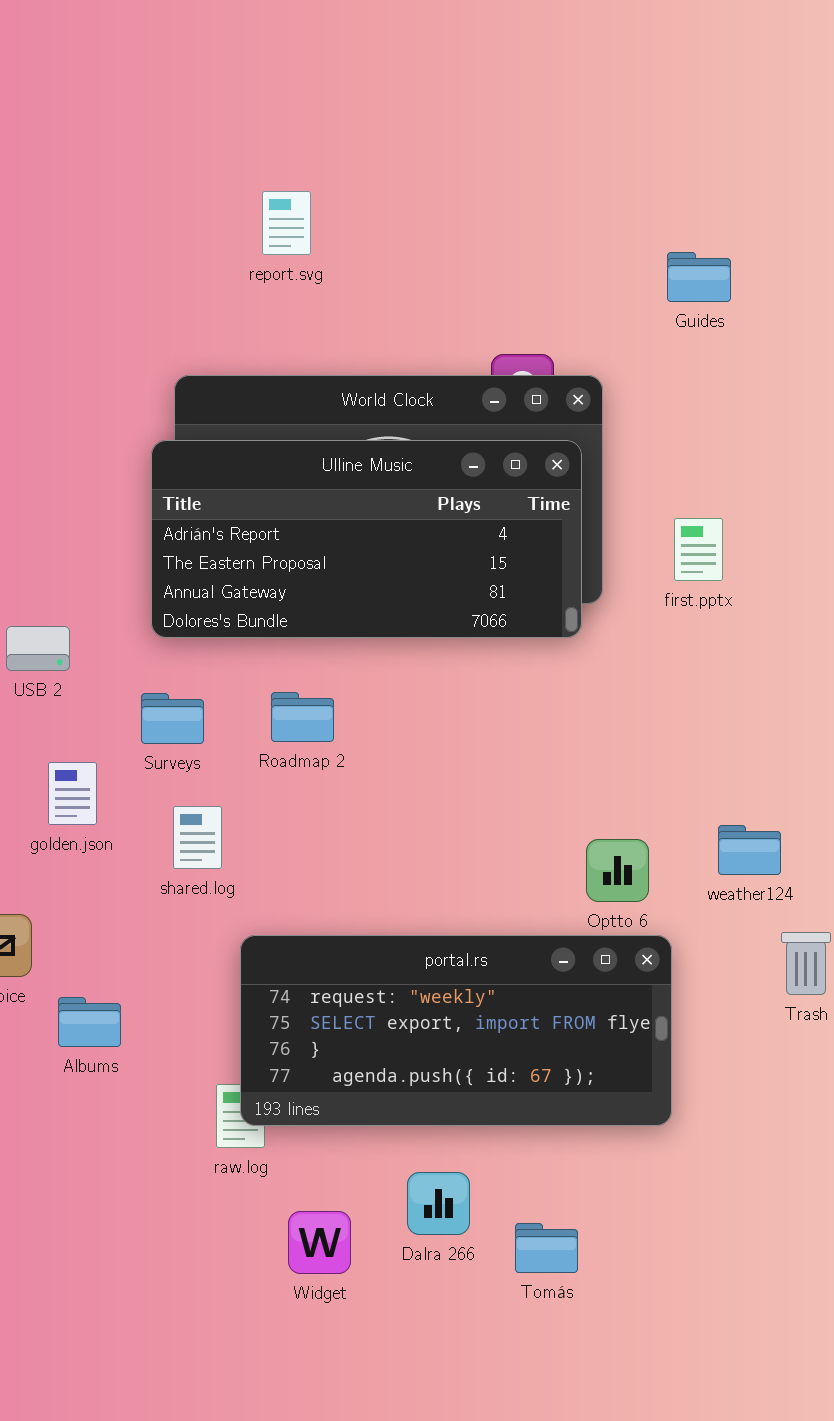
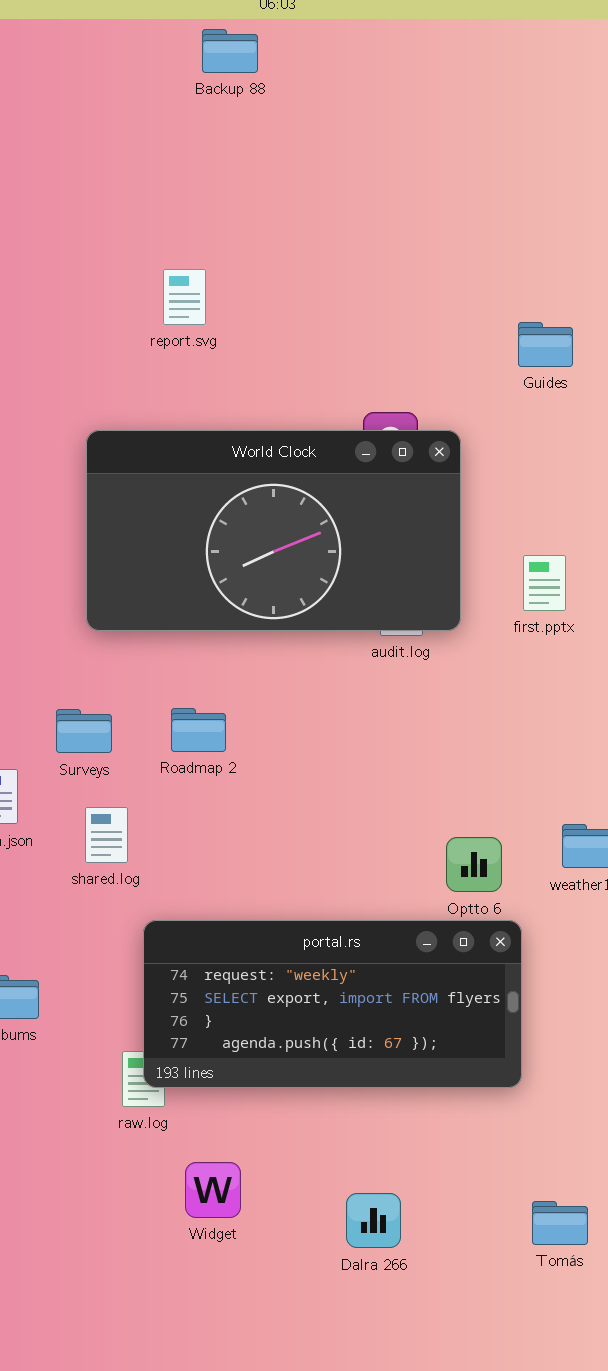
Ulline Music: [151,440,582,638] -> none, closed
Dalra 266: [407,1172,470,1235] -> [346,1193,401,1248], moved
Tomás: [515,1223,578,1273] -> [532,1201,588,1245], moved

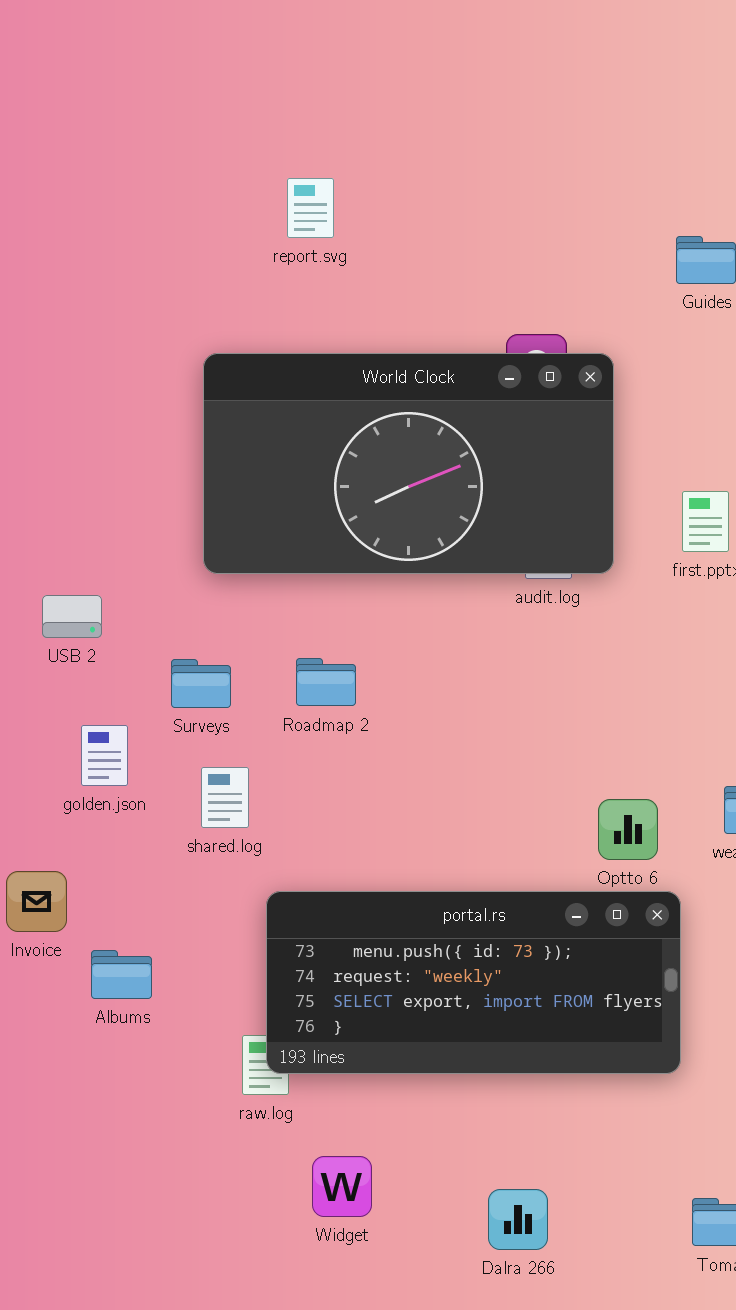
portal.rs: [143,920,522,1088] -> [266,891,681,1074], scrolled up 1 row

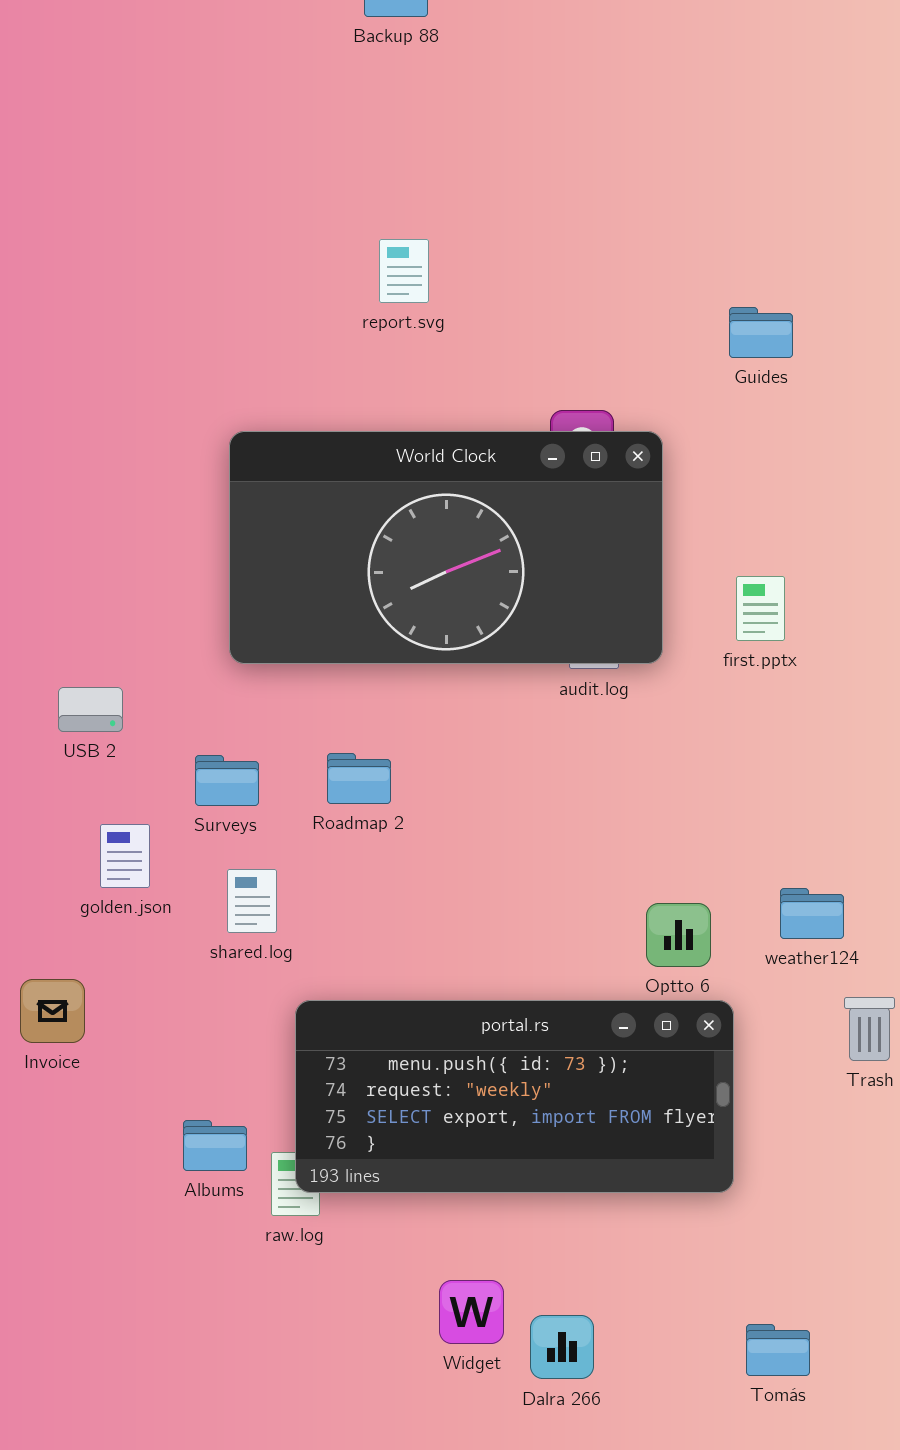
report.svg: [287,178,334,238] -> [379,239,429,303], moved
Albums: [91,950,152,999] -> [183,1120,247,1171], moved
Widget: [312,1156,372,1217] -> [439,1280,504,1344], moved

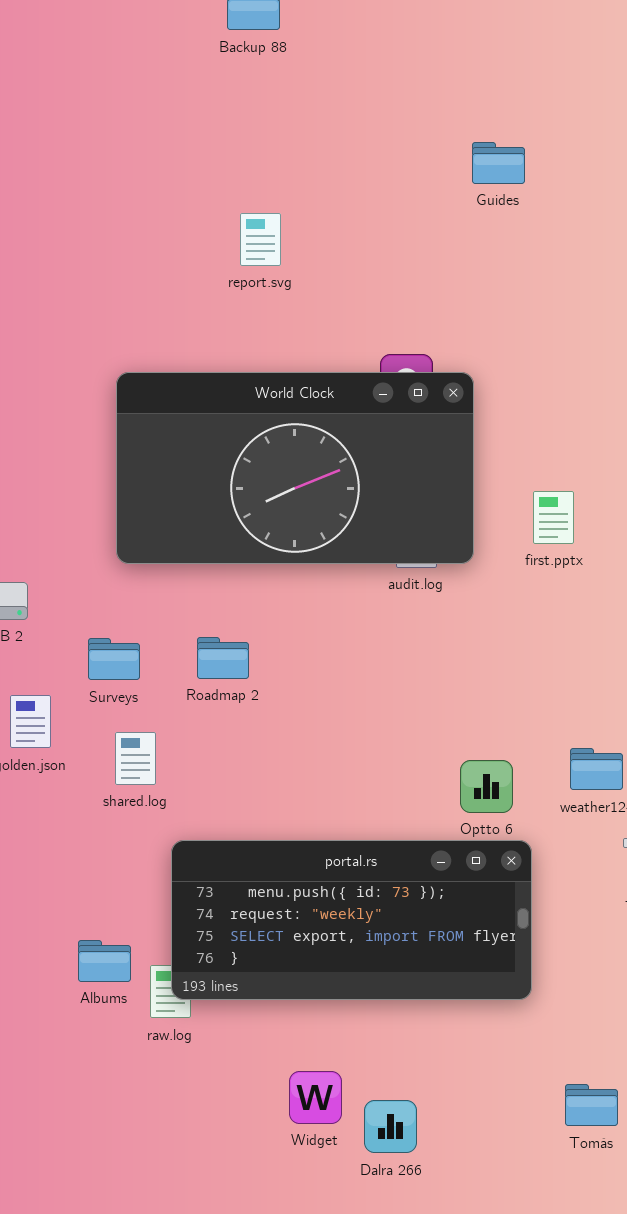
Guides: [729,307,793,358] -> [472,142,525,184], moved
Tomás: [746,1324,810,1376] -> [565,1084,618,1126], moved

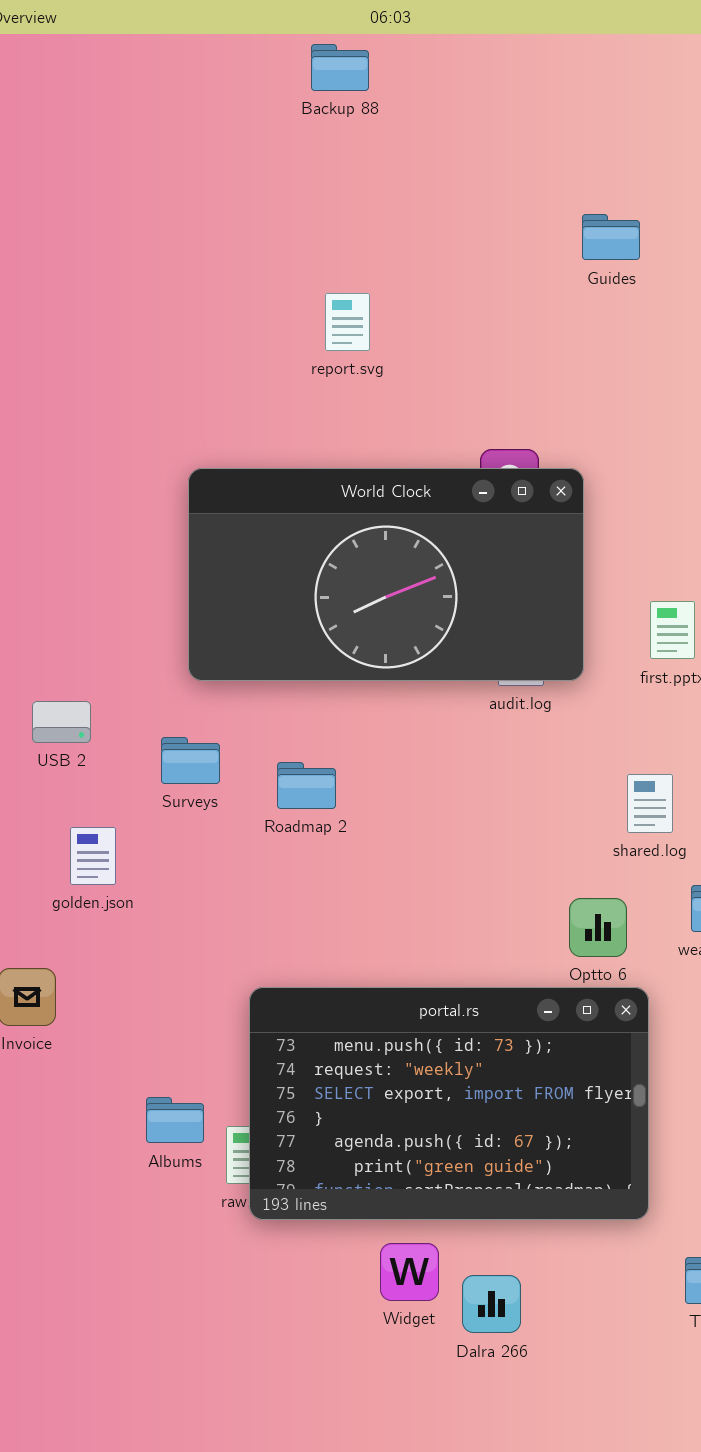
Surveys: [88,638,140,680] -> [161,737,220,784], moved
shared.log: [115,732,156,785] -> [627,774,673,833], moved
portal.rs: [171,840,532,1000] -> [249,987,649,1220], resized

